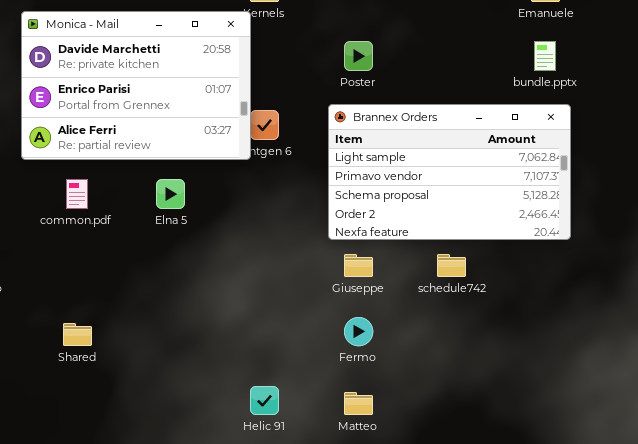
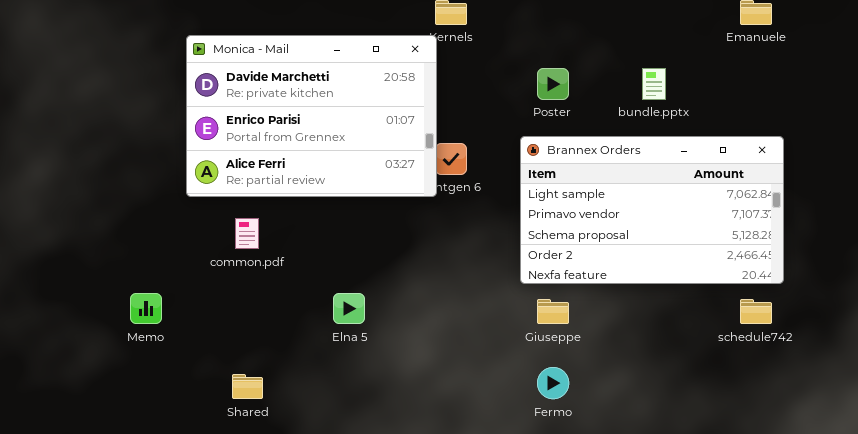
bundle.pptx: [534,41,556,71] -> [642,68,666,100], moved
Elna 5: [156,179,185,209] -> [333,293,365,324], moved
schedule742: [437,254,466,277] -> [740,299,772,324], moved

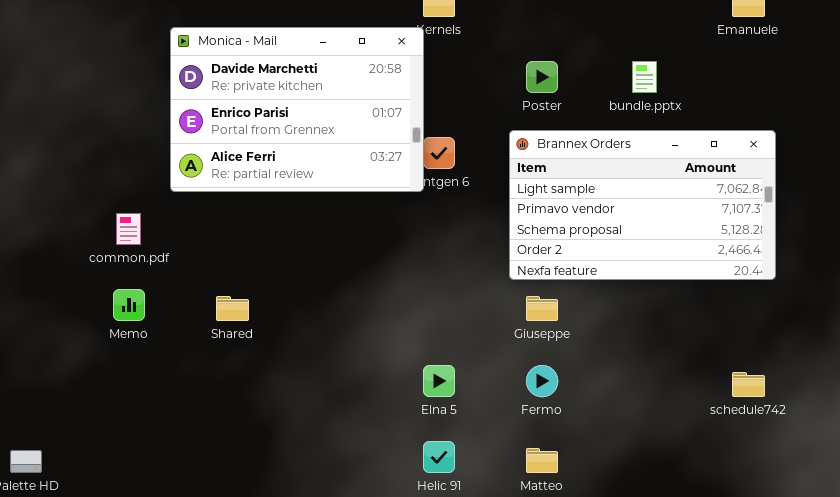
common.pdf: [235,218,259,249] -> [116,213,141,245], moved
Elna 5: [333,293,365,324] -> [423,365,455,397], moved
schedule742: [740,299,772,324] -> [732,372,765,397], moved
Shared: [232,374,263,399] -> [216,296,249,321], moved

